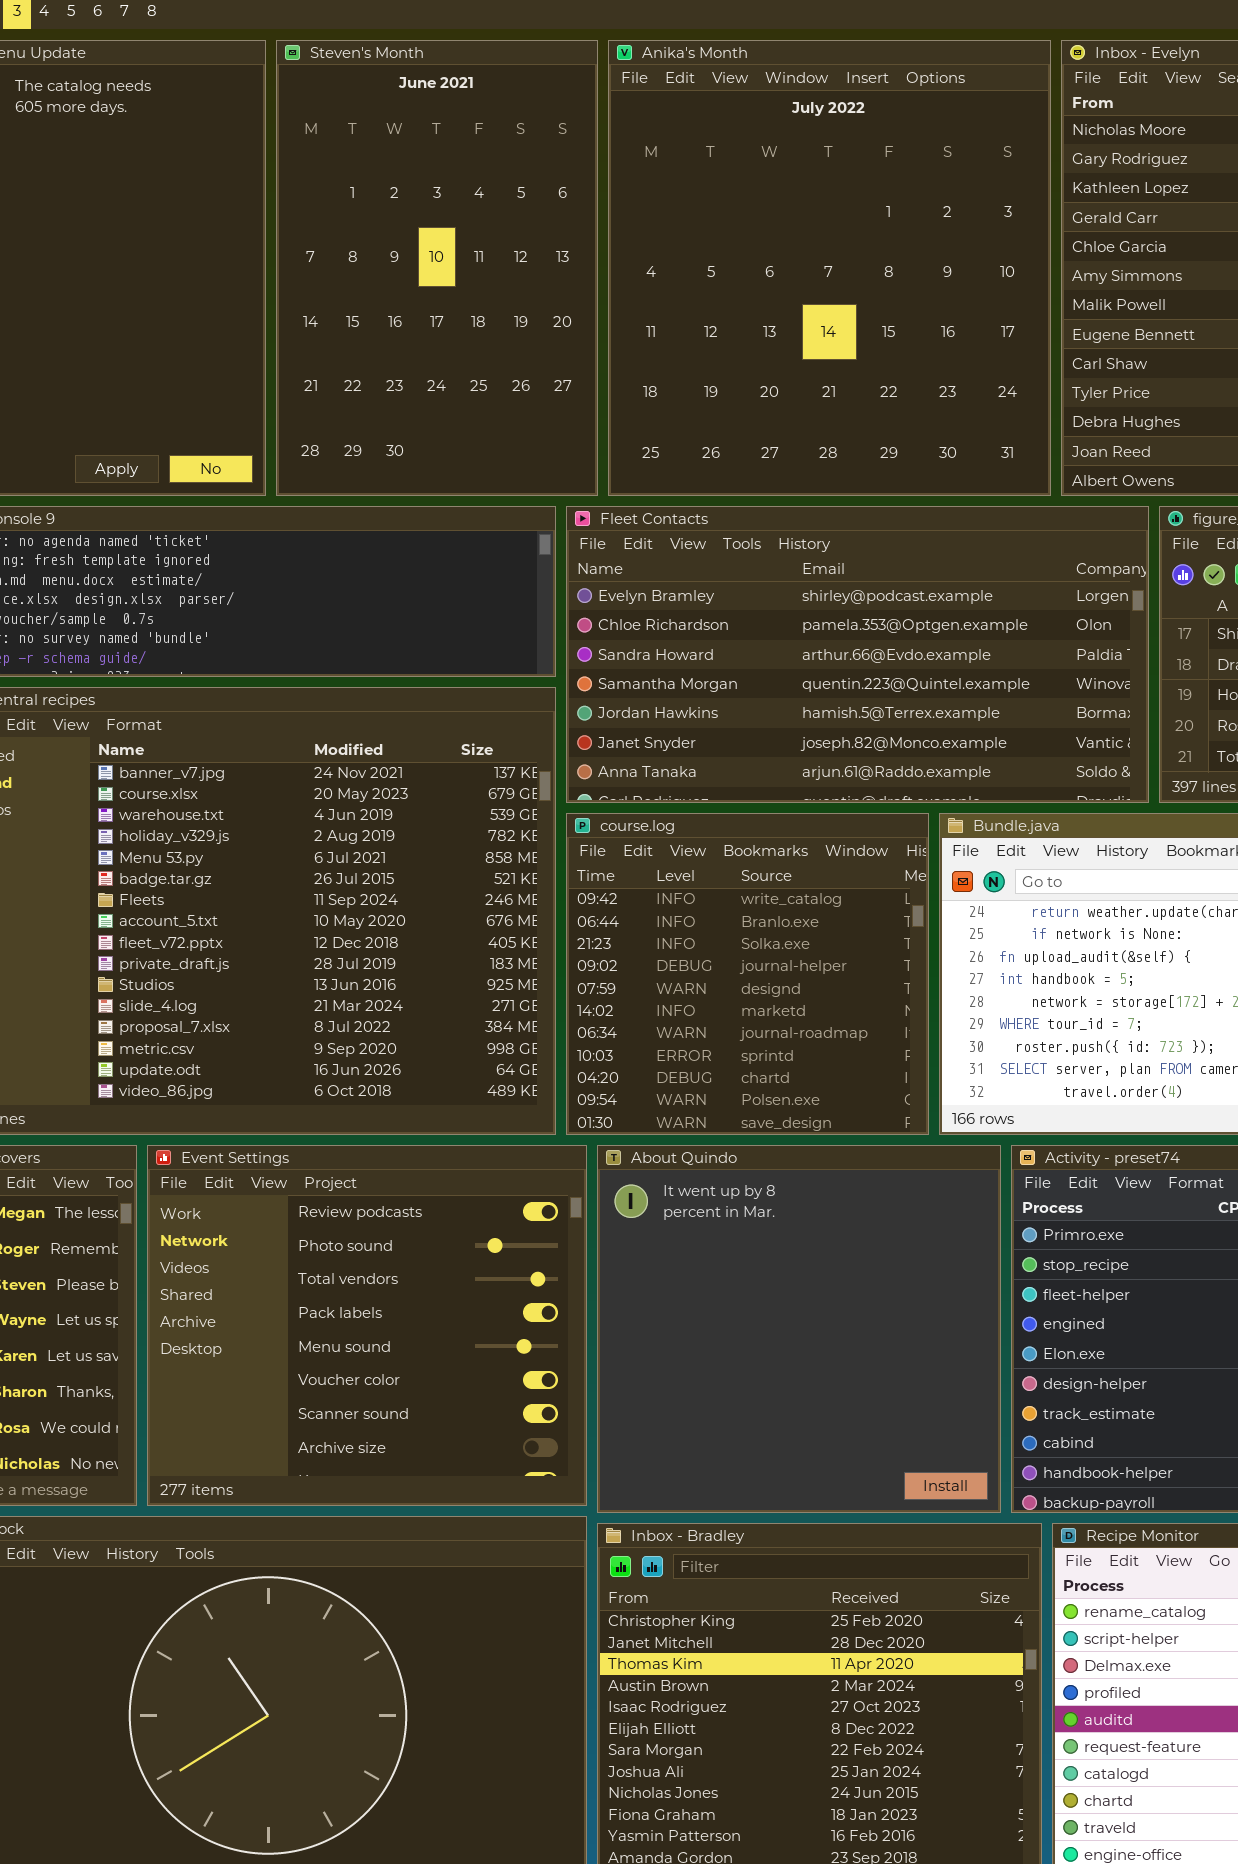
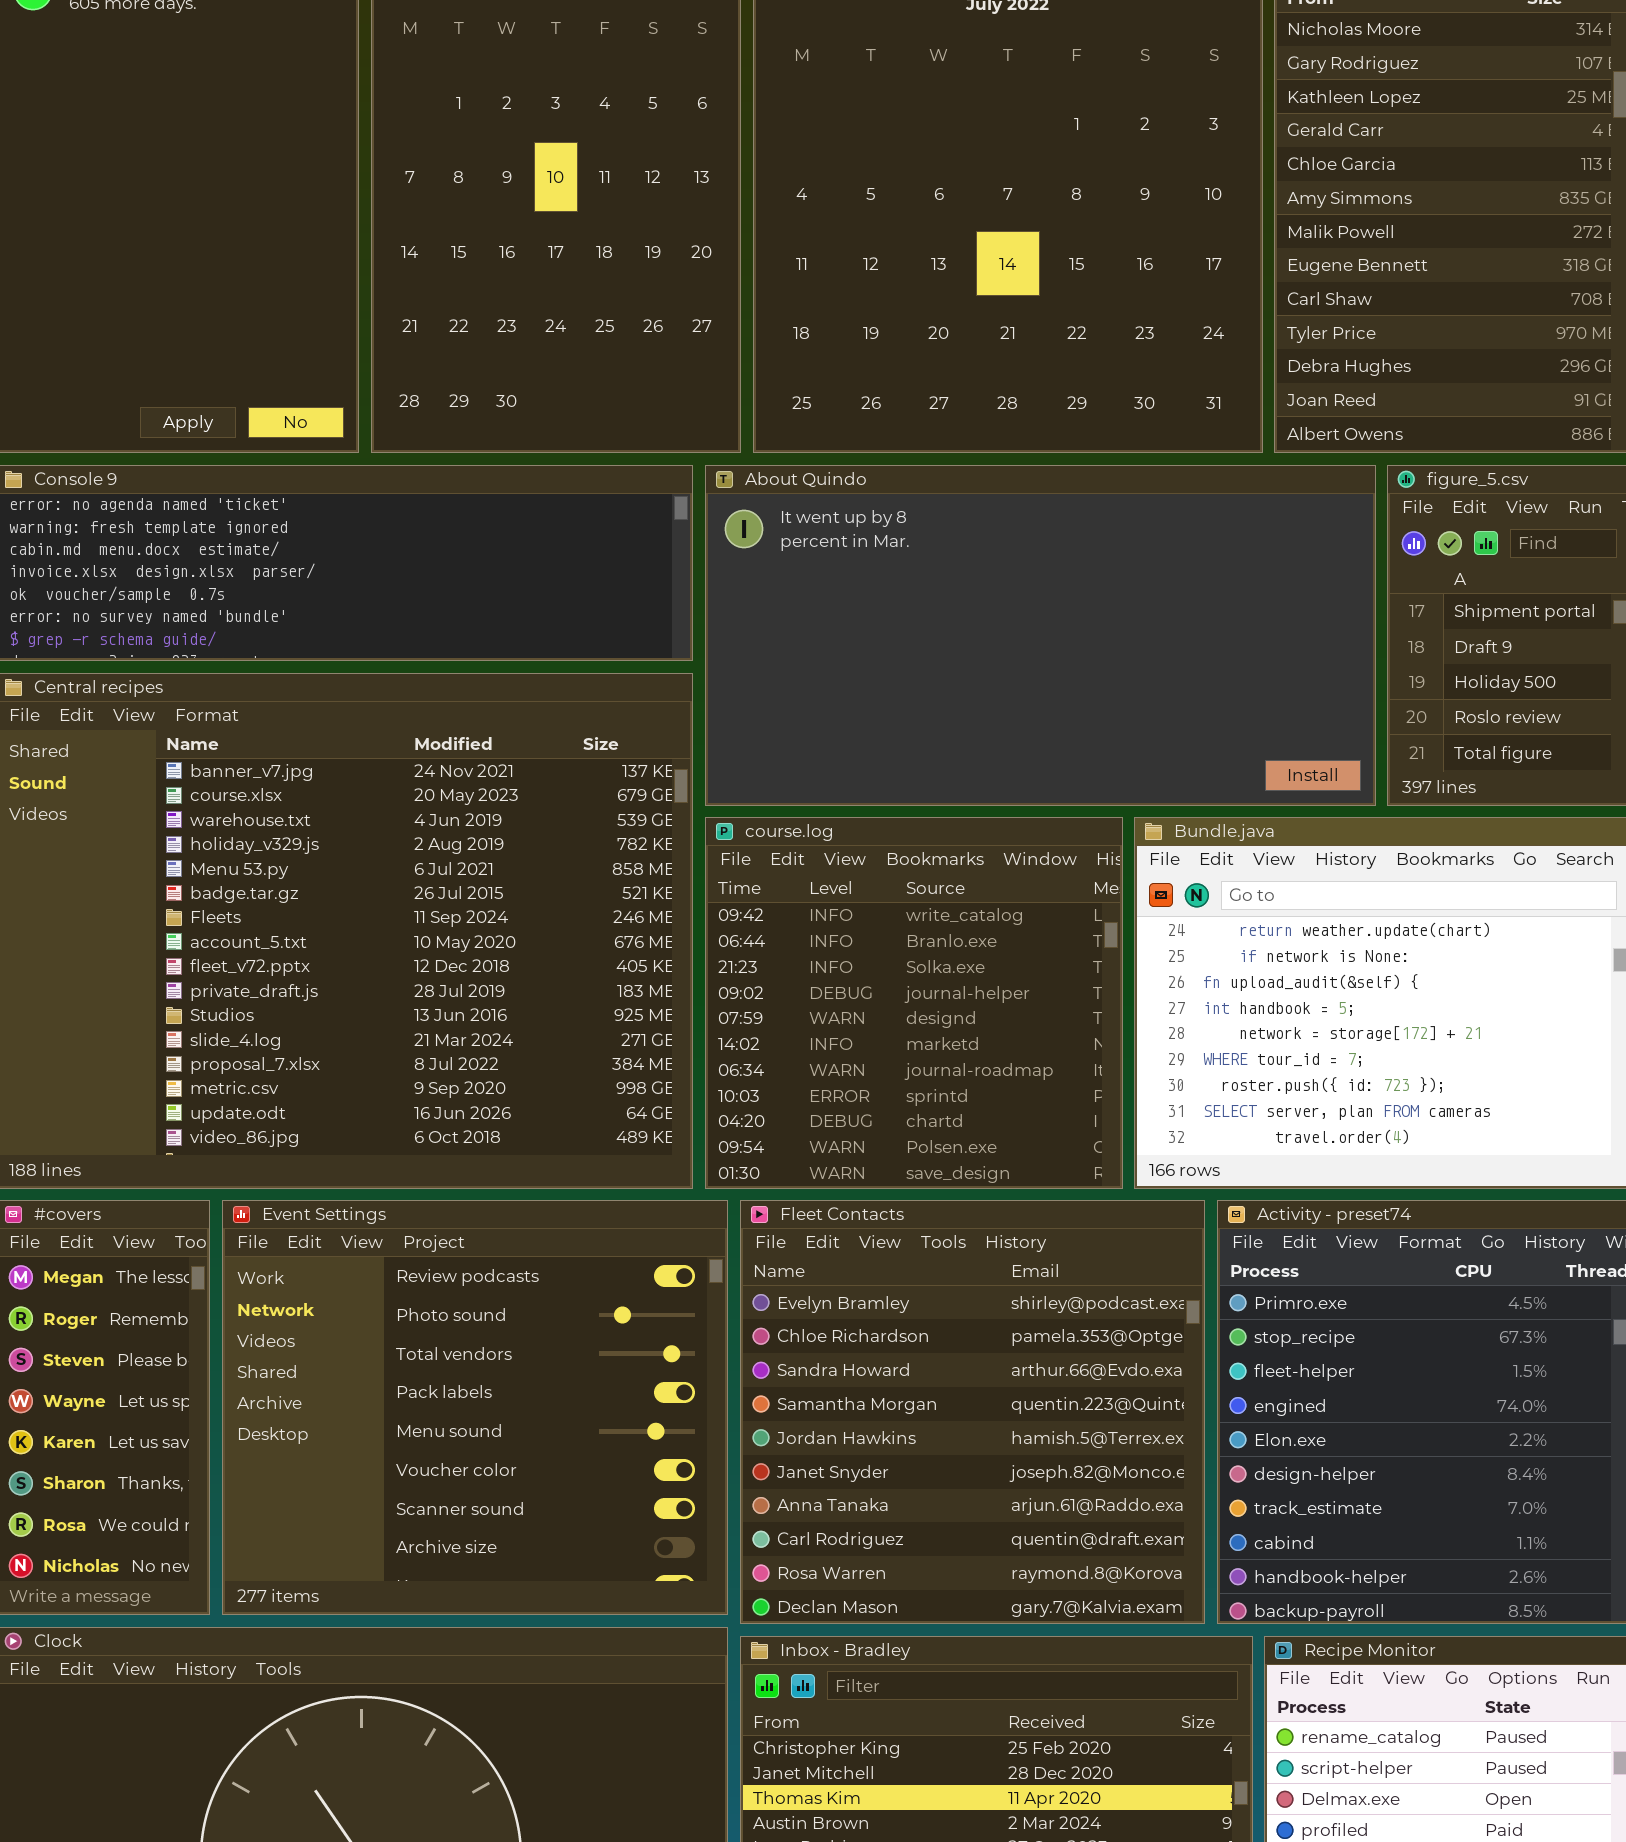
Fleet Contacts: [566,506,1149,803] -> [740,1200,1205,1624], moved, resized
About Quindo: [597,1145,1001,1513] -> [705,465,1376,806], moved, resized

